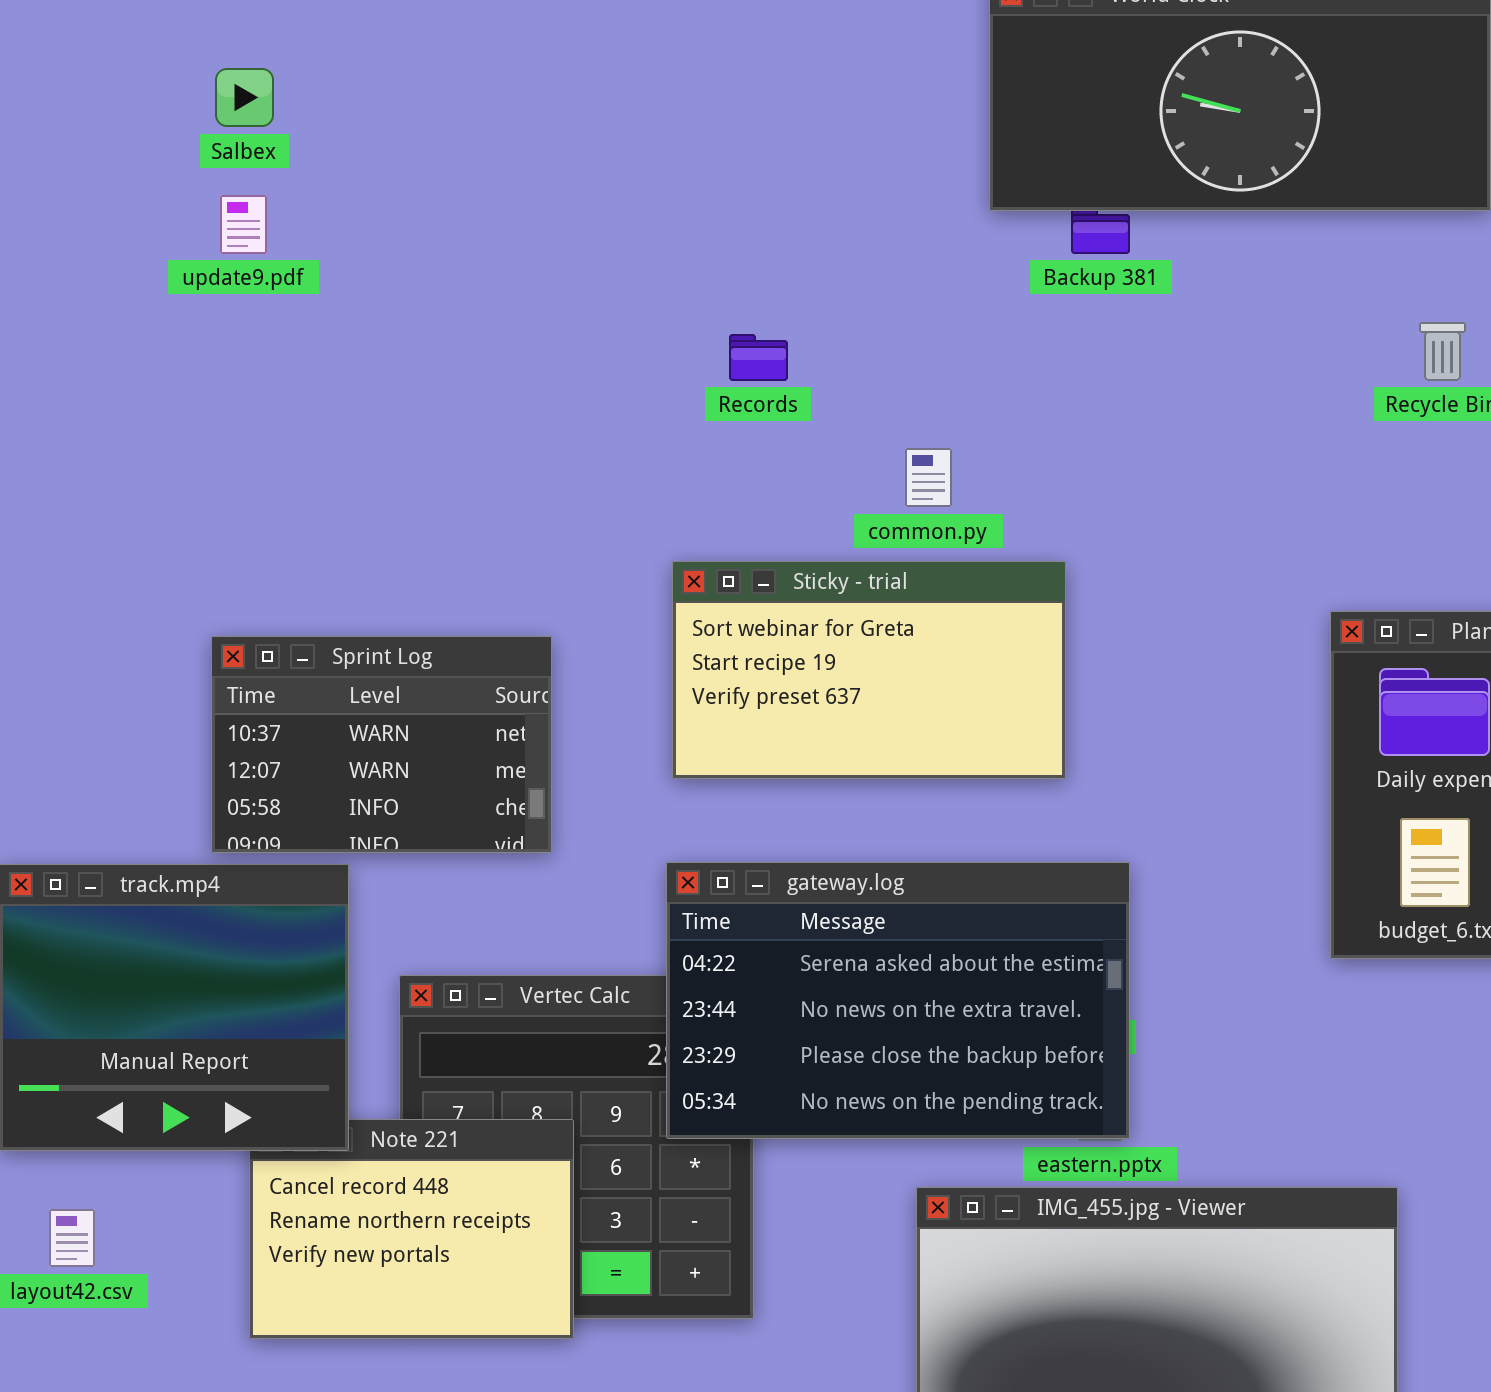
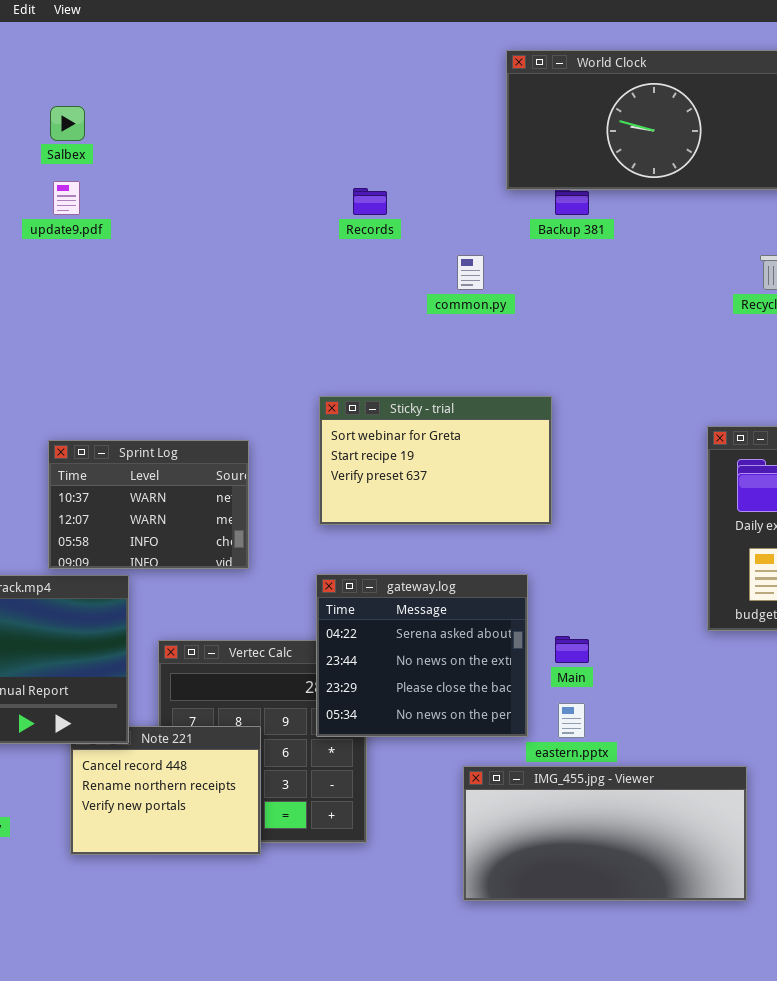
Records: [729,334,788,381] -> [353,188,387,215], moved
common.py: [905,448,952,507] -> [457,255,484,290], moved
gateway.log: [666,862,1130,1139] -> [316,574,528,737], resized

